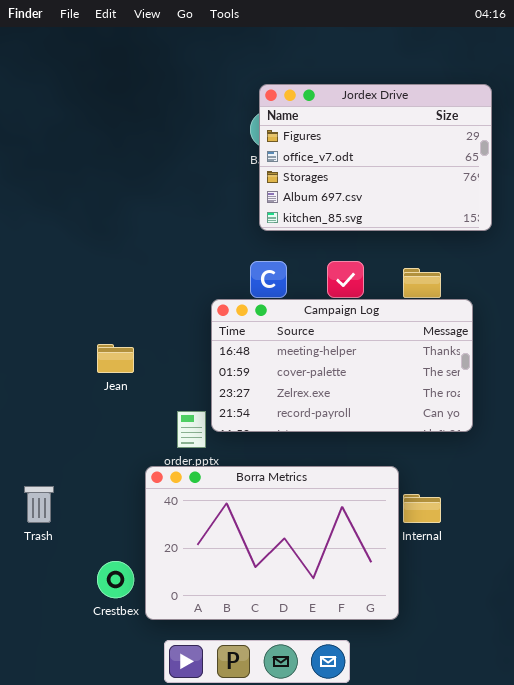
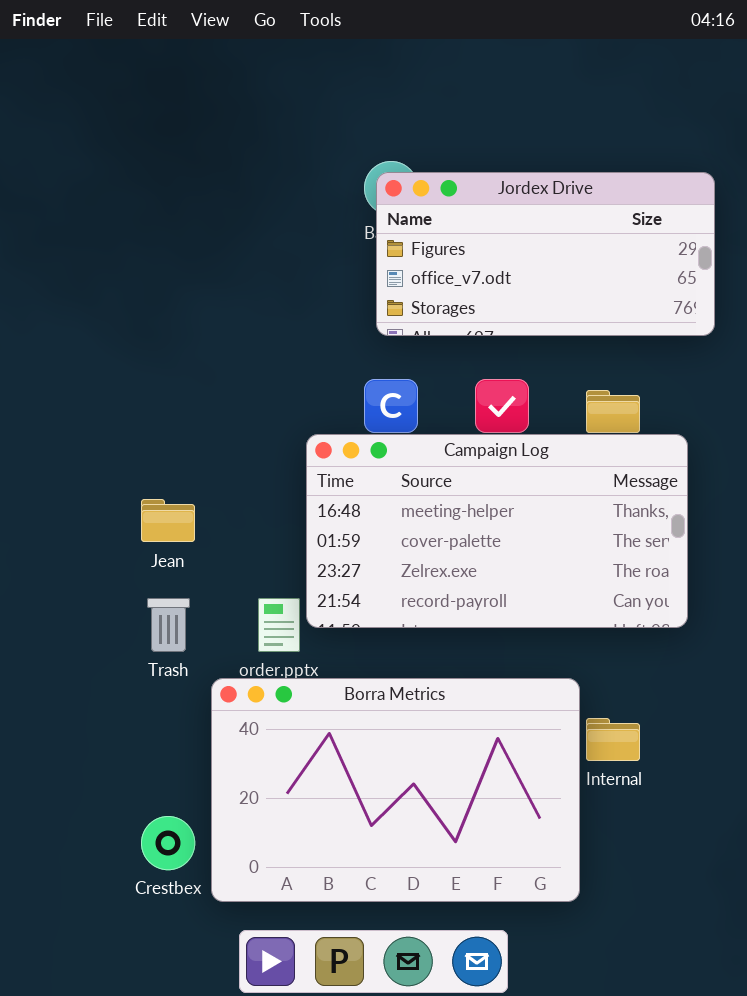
Jordex Drive: [259,84,492,231] -> [376,172,715,336], resized
Trash: [24,486,54,523] -> [147,598,190,652], moved

